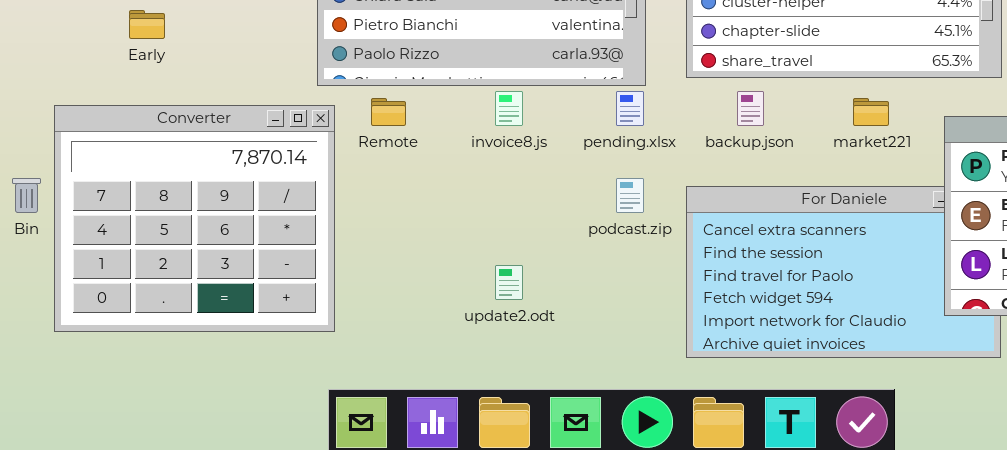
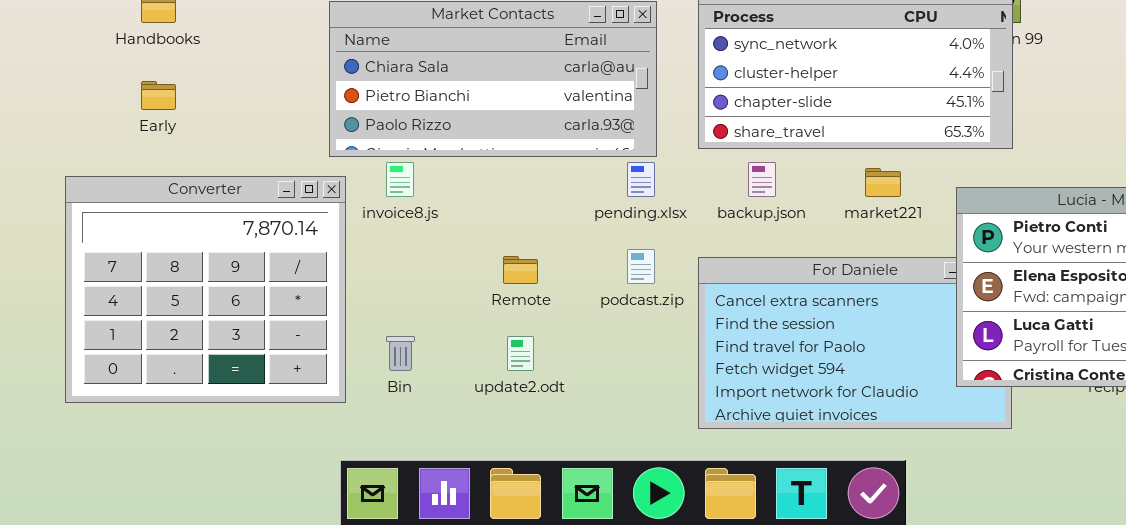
invoice8.js: [495,91,523,126] -> [386,162,414,197], moved
Remote: [371,98,406,126] -> [503,256,538,284], moved
Bin: [12,178,41,213] -> [386,336,415,371], moved

